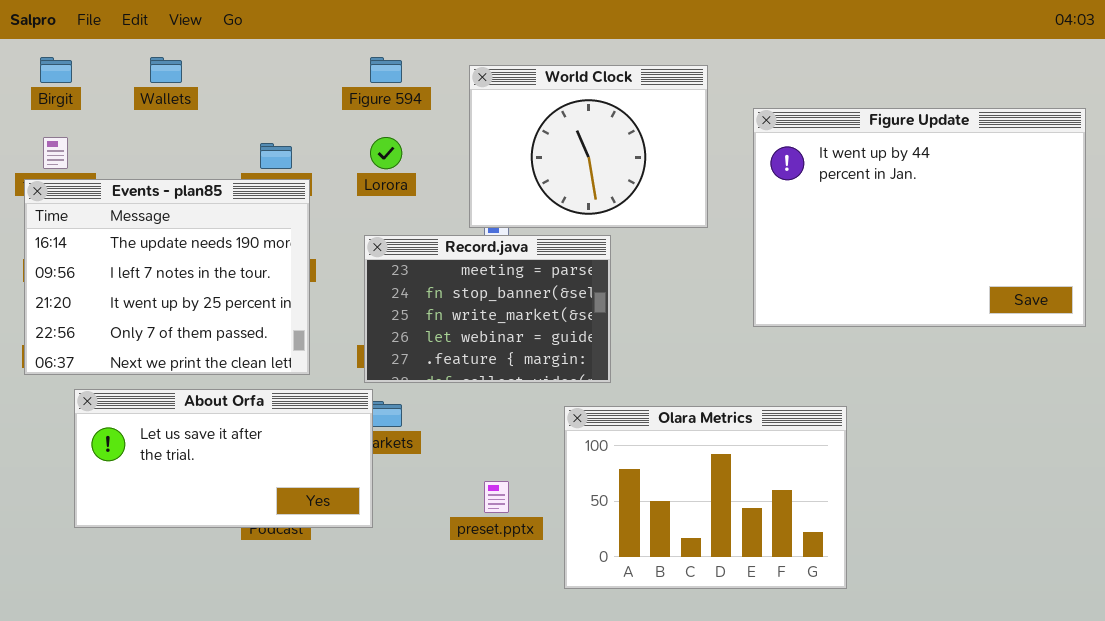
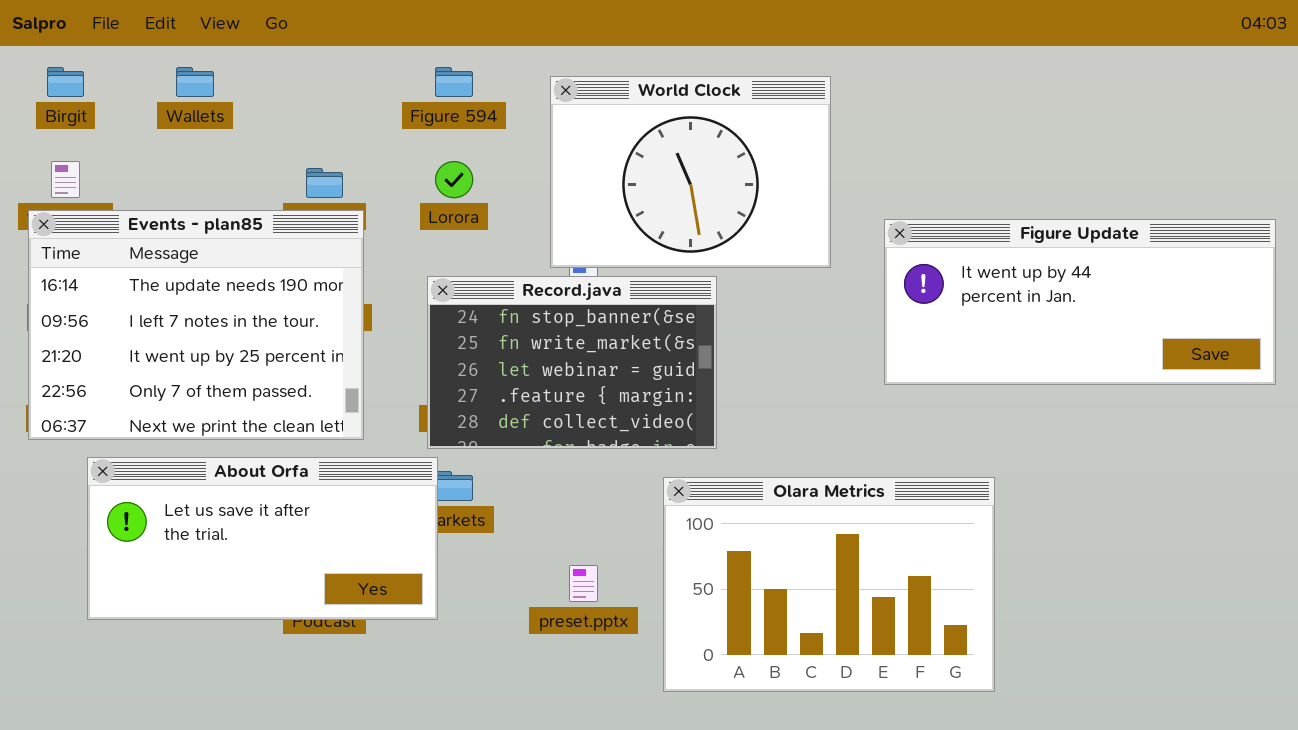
Figure Update: [753,108,1086,327] -> [884,219,1276,385], resized
Record.java: [364,235,611,383] -> [427,276,717,449], scrolled down 1 row

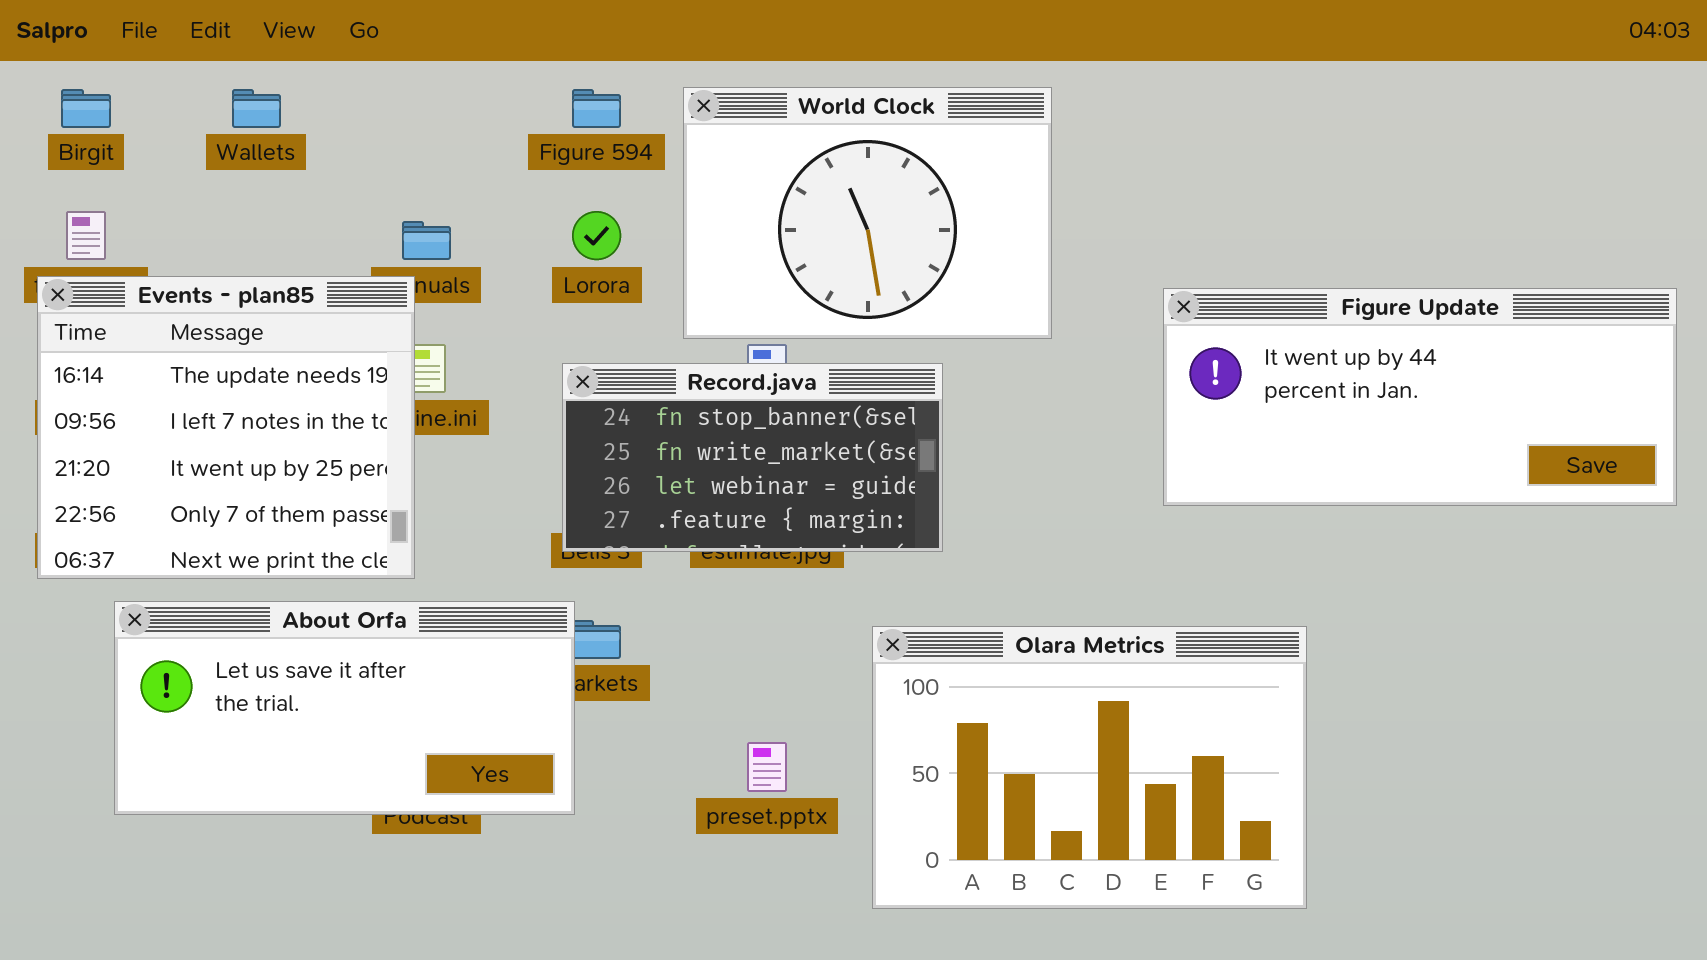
World Clock: [550,76,831,268] -> [683,87,1052,339], moved
Events - plan85: [28,210,364,440] -> [37,276,415,579], resized
Record.java: [427,276,717,449] -> [562,363,943,552], resized

